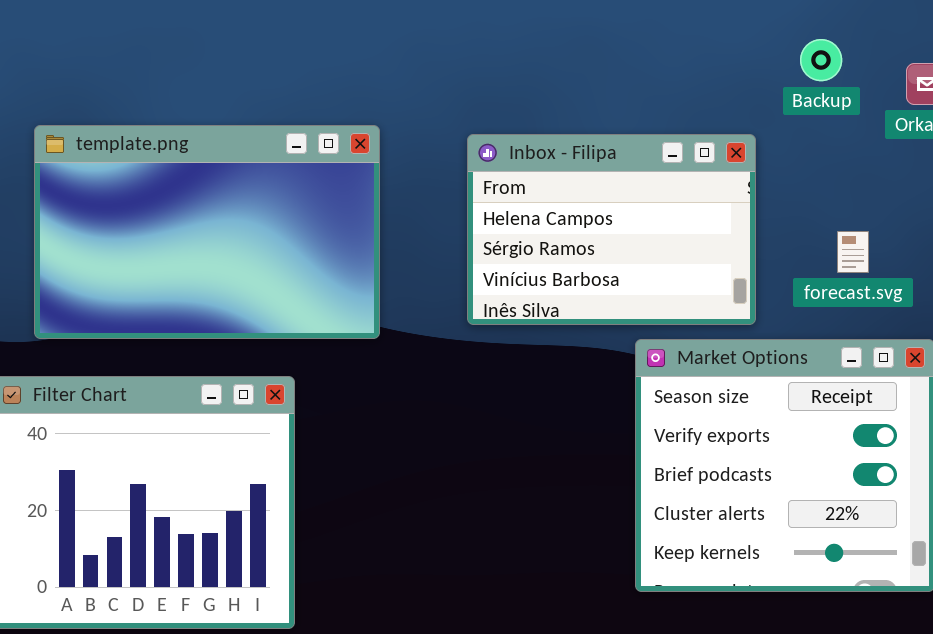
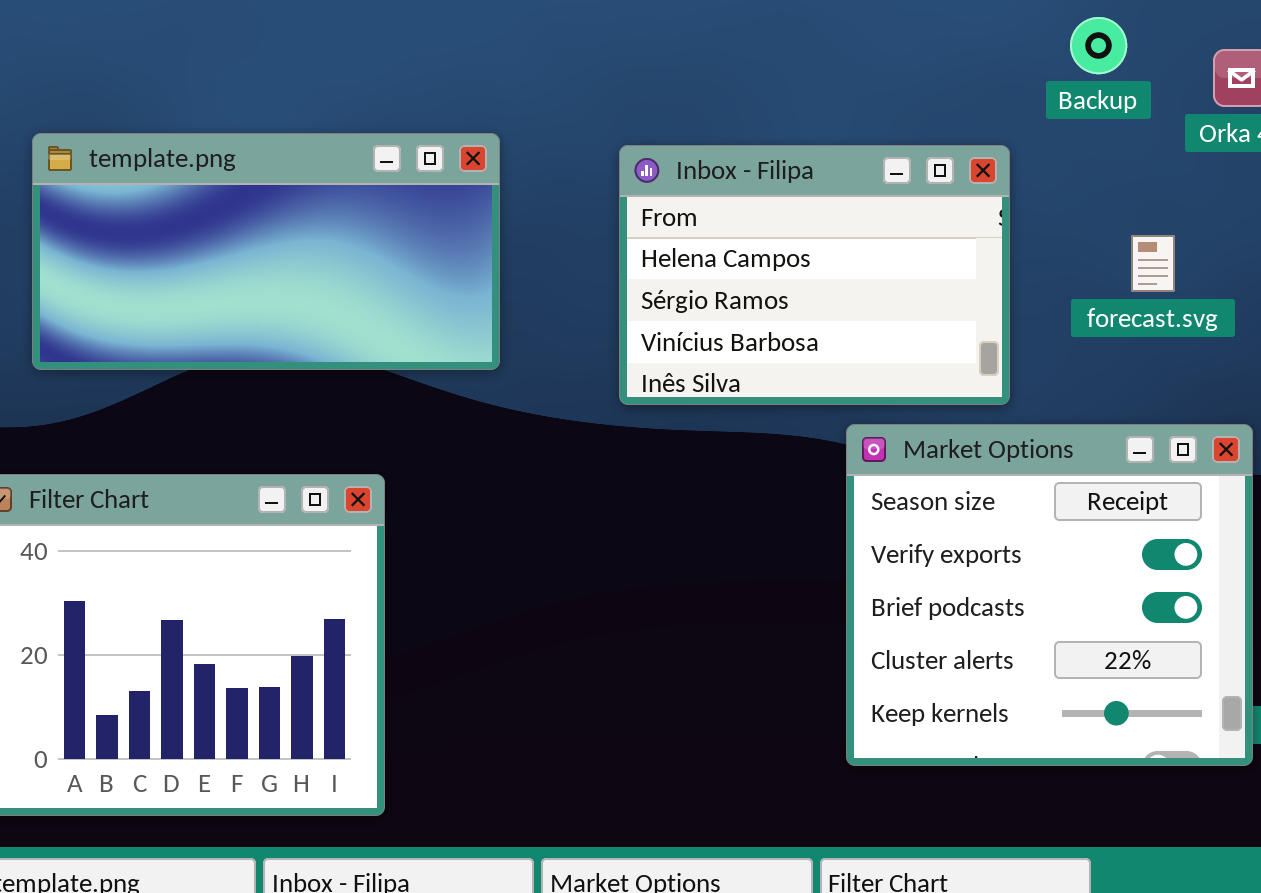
template.png: [34,125,380,339] -> [32,133,500,370], resized
forecast.svg: [837,231,869,273] -> [1131,235,1175,292], moved

